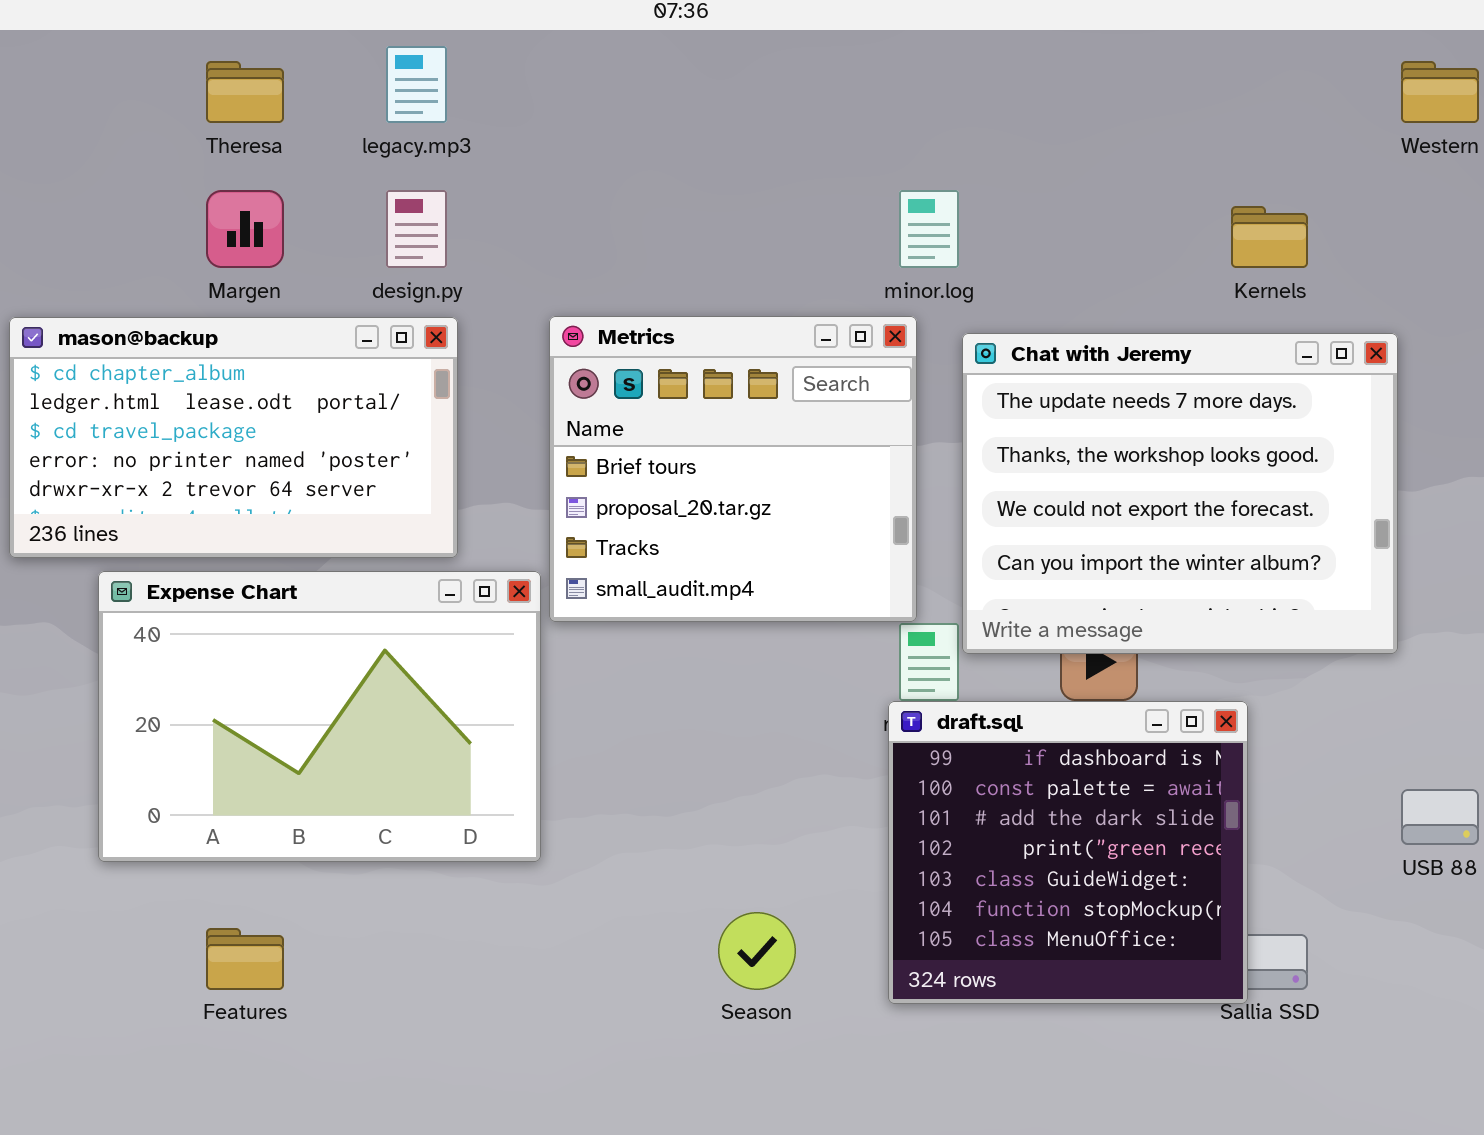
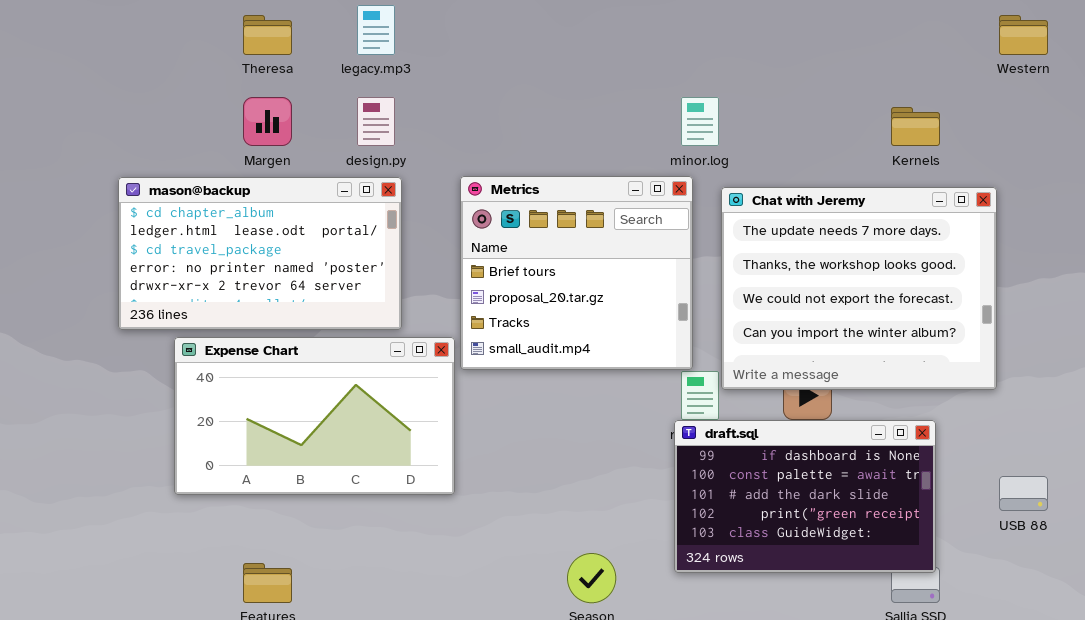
Expense Chart: [98,571,541,862] -> [174,337,455,495], resized
draft.sql: [888,701,1248,1004] -> [674,420,936,573], resized

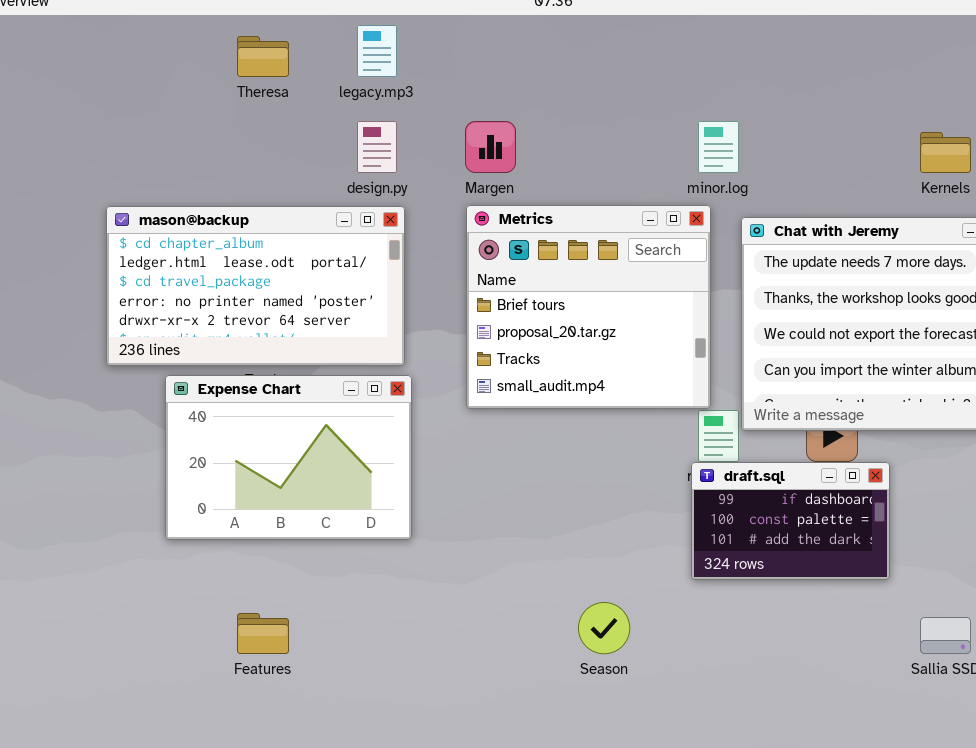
Margen: [243,97,292,146] -> [465,121,516,173], moved
Expense Chart: [174,337,455,495] -> [165,375,412,540], resized
draft.sql: [674,420,936,573] -> [691,462,890,580], resized

